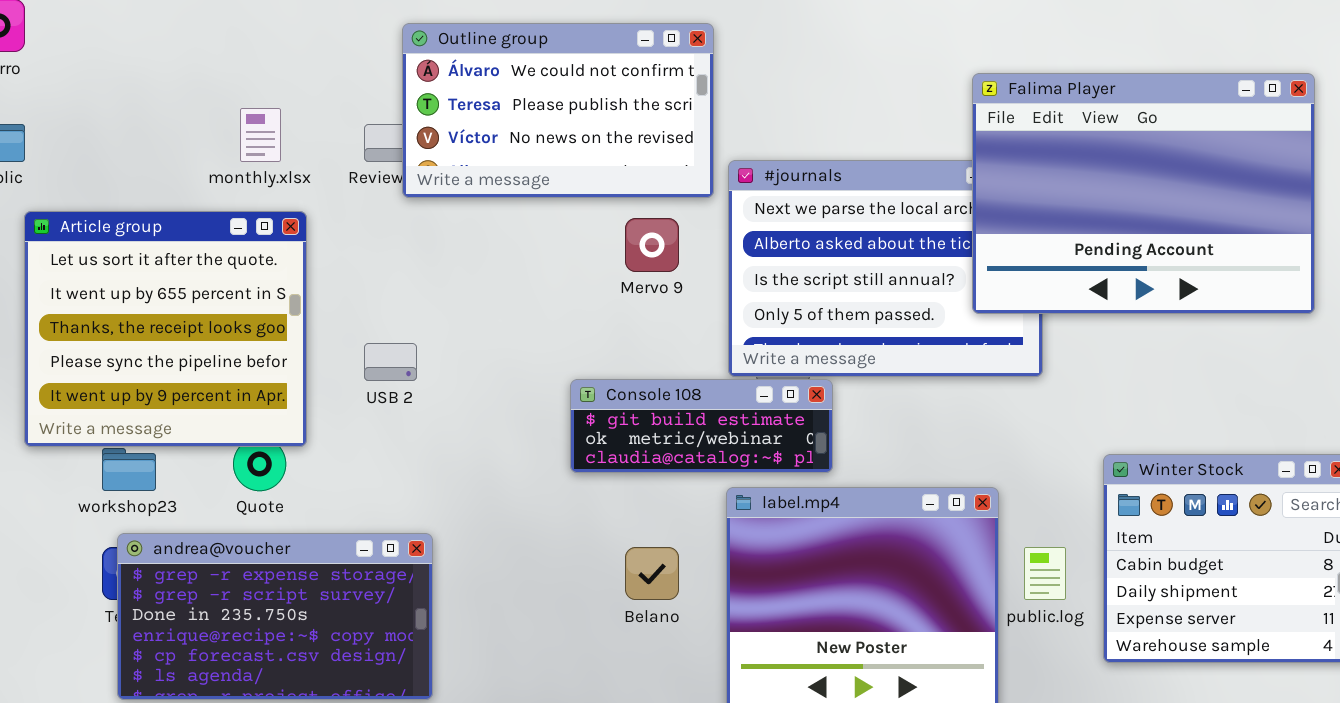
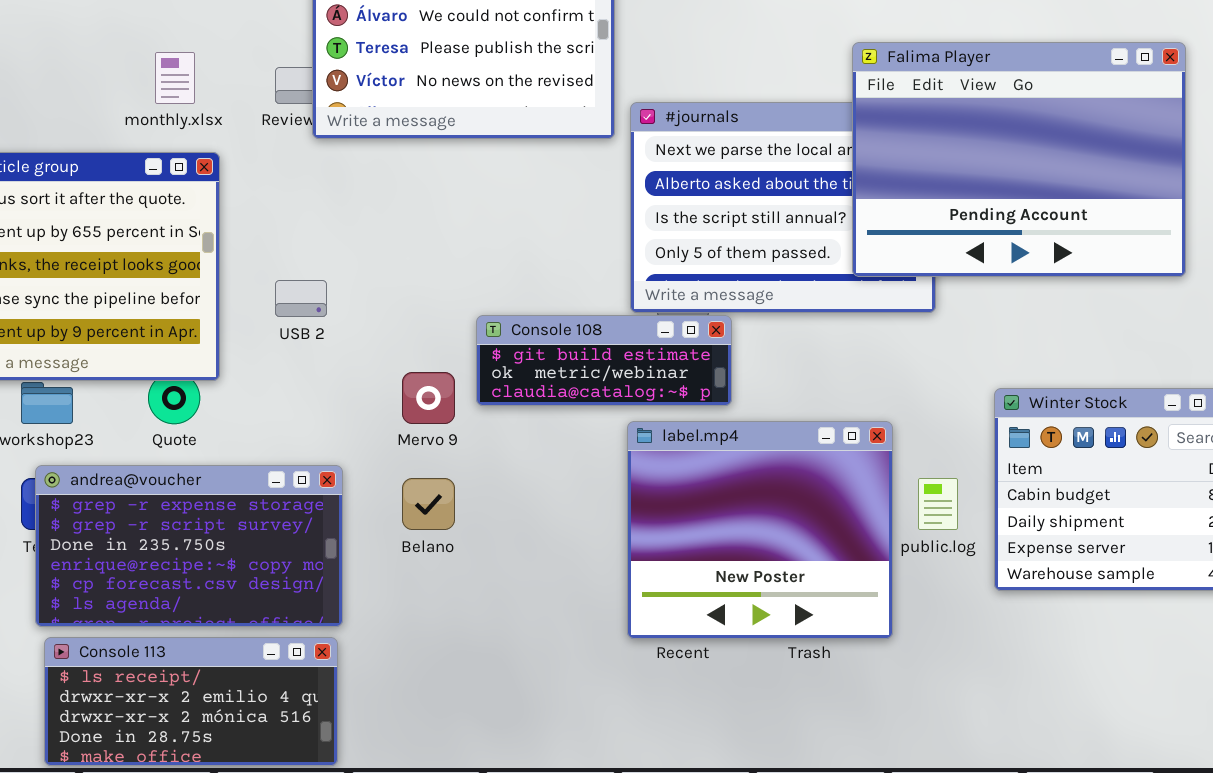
Falima Player: [972,73,1315,314] -> [852,42,1186,277], moved
Mervo 9: [625,218,679,272] -> [402,372,455,424], moved
Belano: [625,547,679,600] -> [402,478,455,530], moved

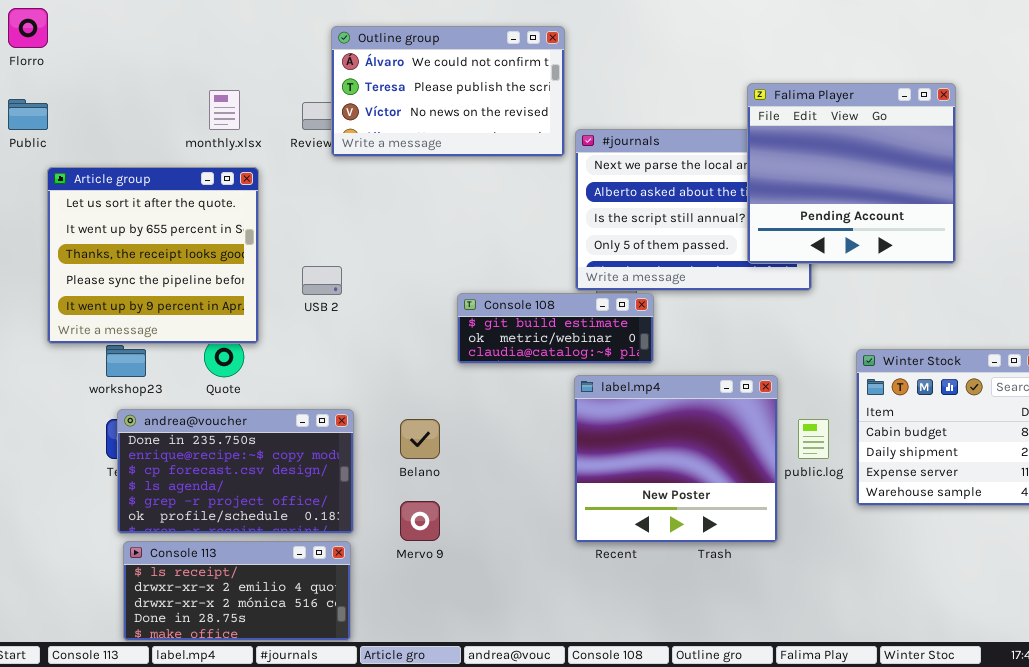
Falima Player: [852,42,1186,277] -> [747,83,956,264], resized
Mervo 9: [402,372,455,424] -> [400,501,440,541], moved
andrea@voucher: [35,465,343,627] -> [117,409,354,534], scrolled down 2 rows

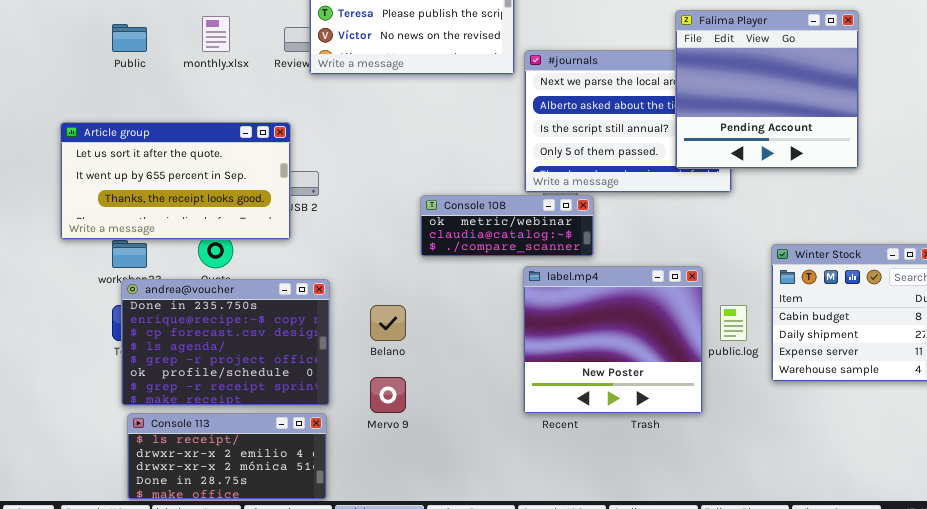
Public: [8,99,48,130] -> [112,24,147,52], moved
Article group: [47,167,259,344] -> [60,122,291,240], resized
Console 108: [457,293,654,364] -> [420,195,594,257], scrolled down 1 row
andrea@voucher: [117,409,354,534] -> [121,279,330,406], resized

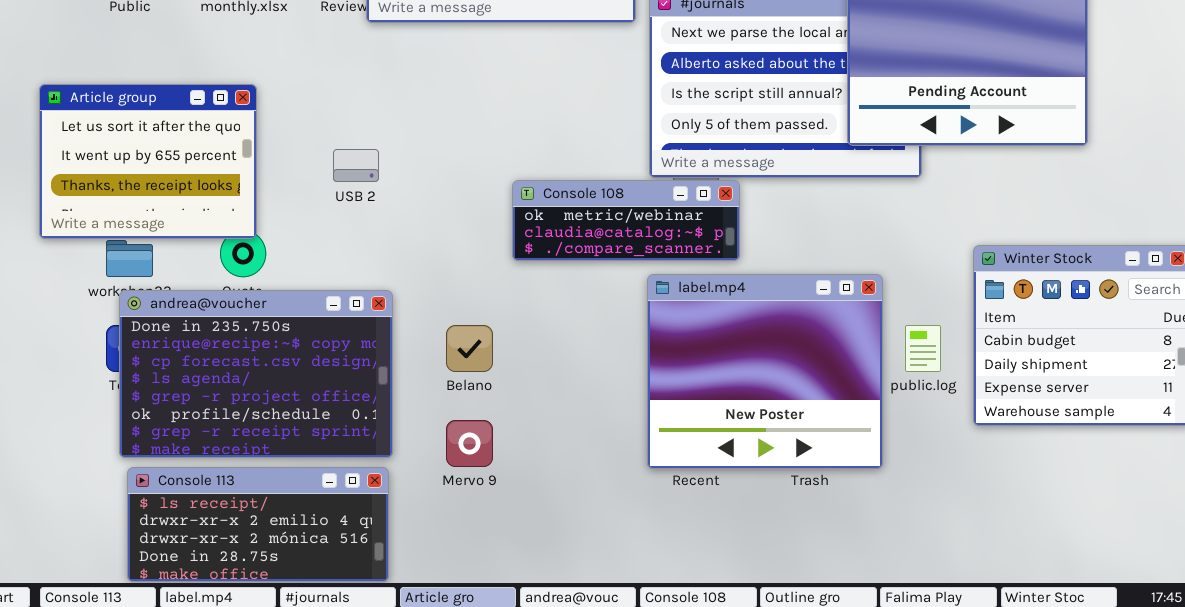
Article group: [60,122,291,240] -> [39,84,257,239], resized

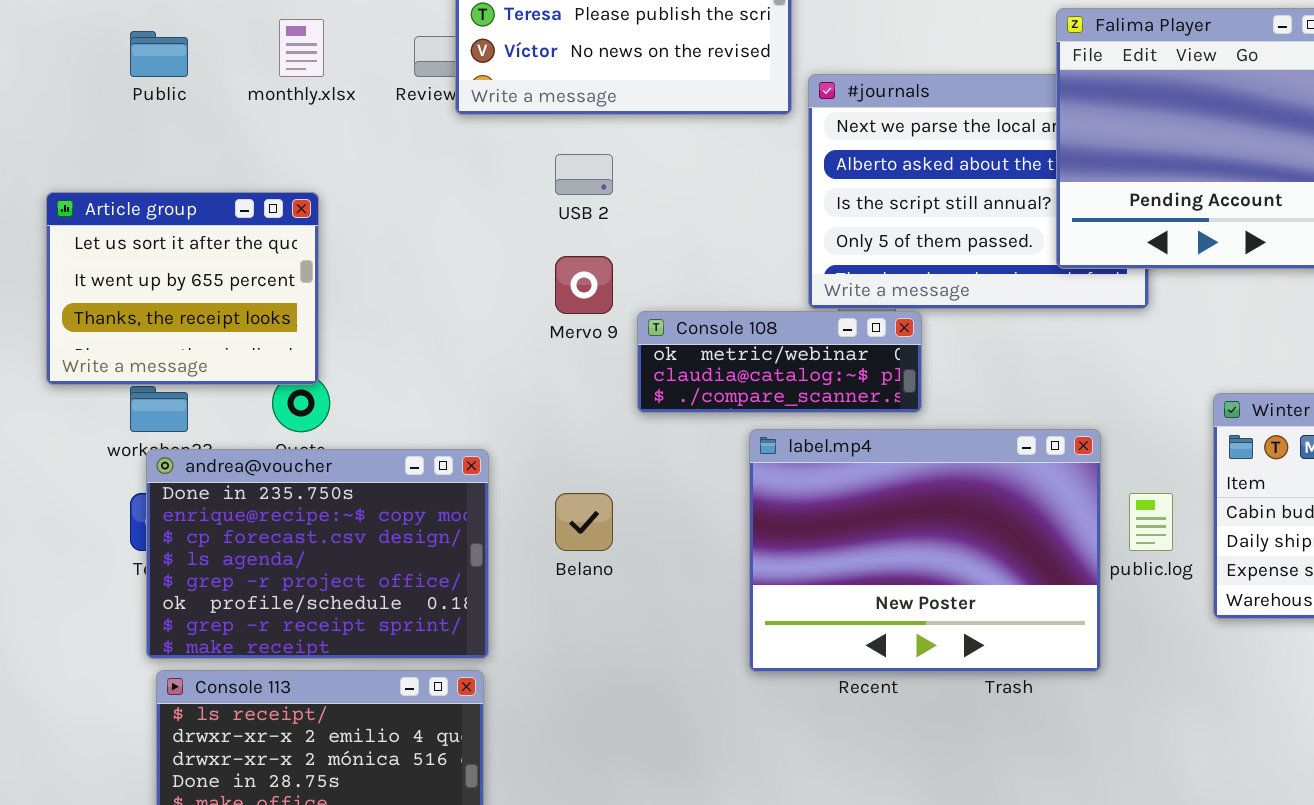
USB 2: [333,149,379,182] -> [555,154,613,195], moved
label.mp4: [647,274,883,469] -> [749,429,1101,672], resized
Mervo 9: [446,420,493,467] -> [555,256,613,314], moved

